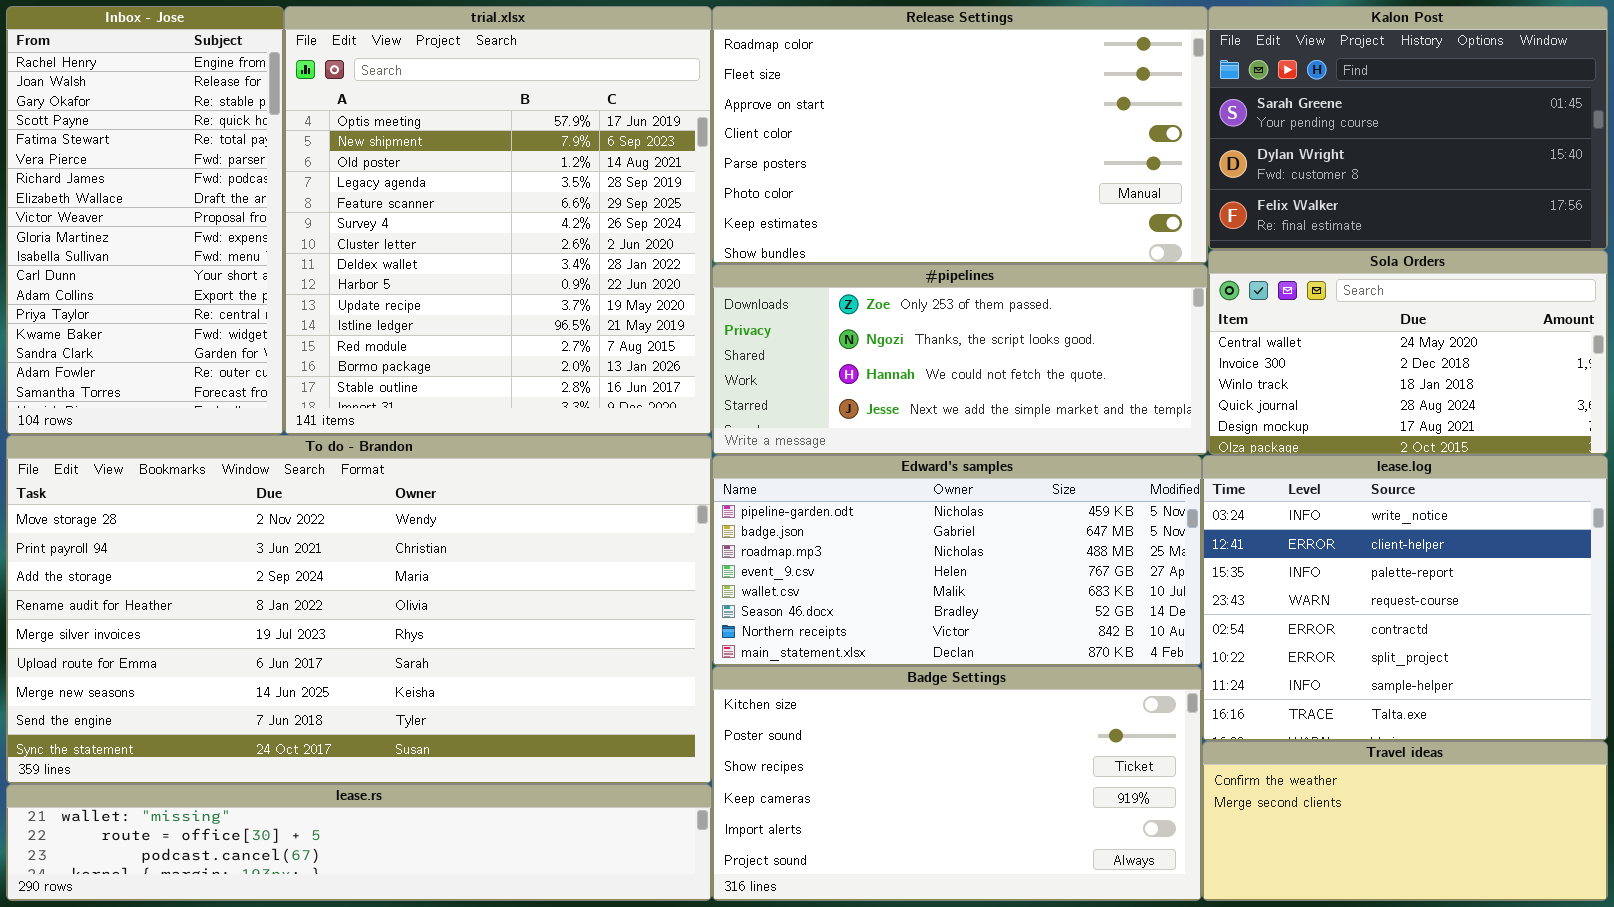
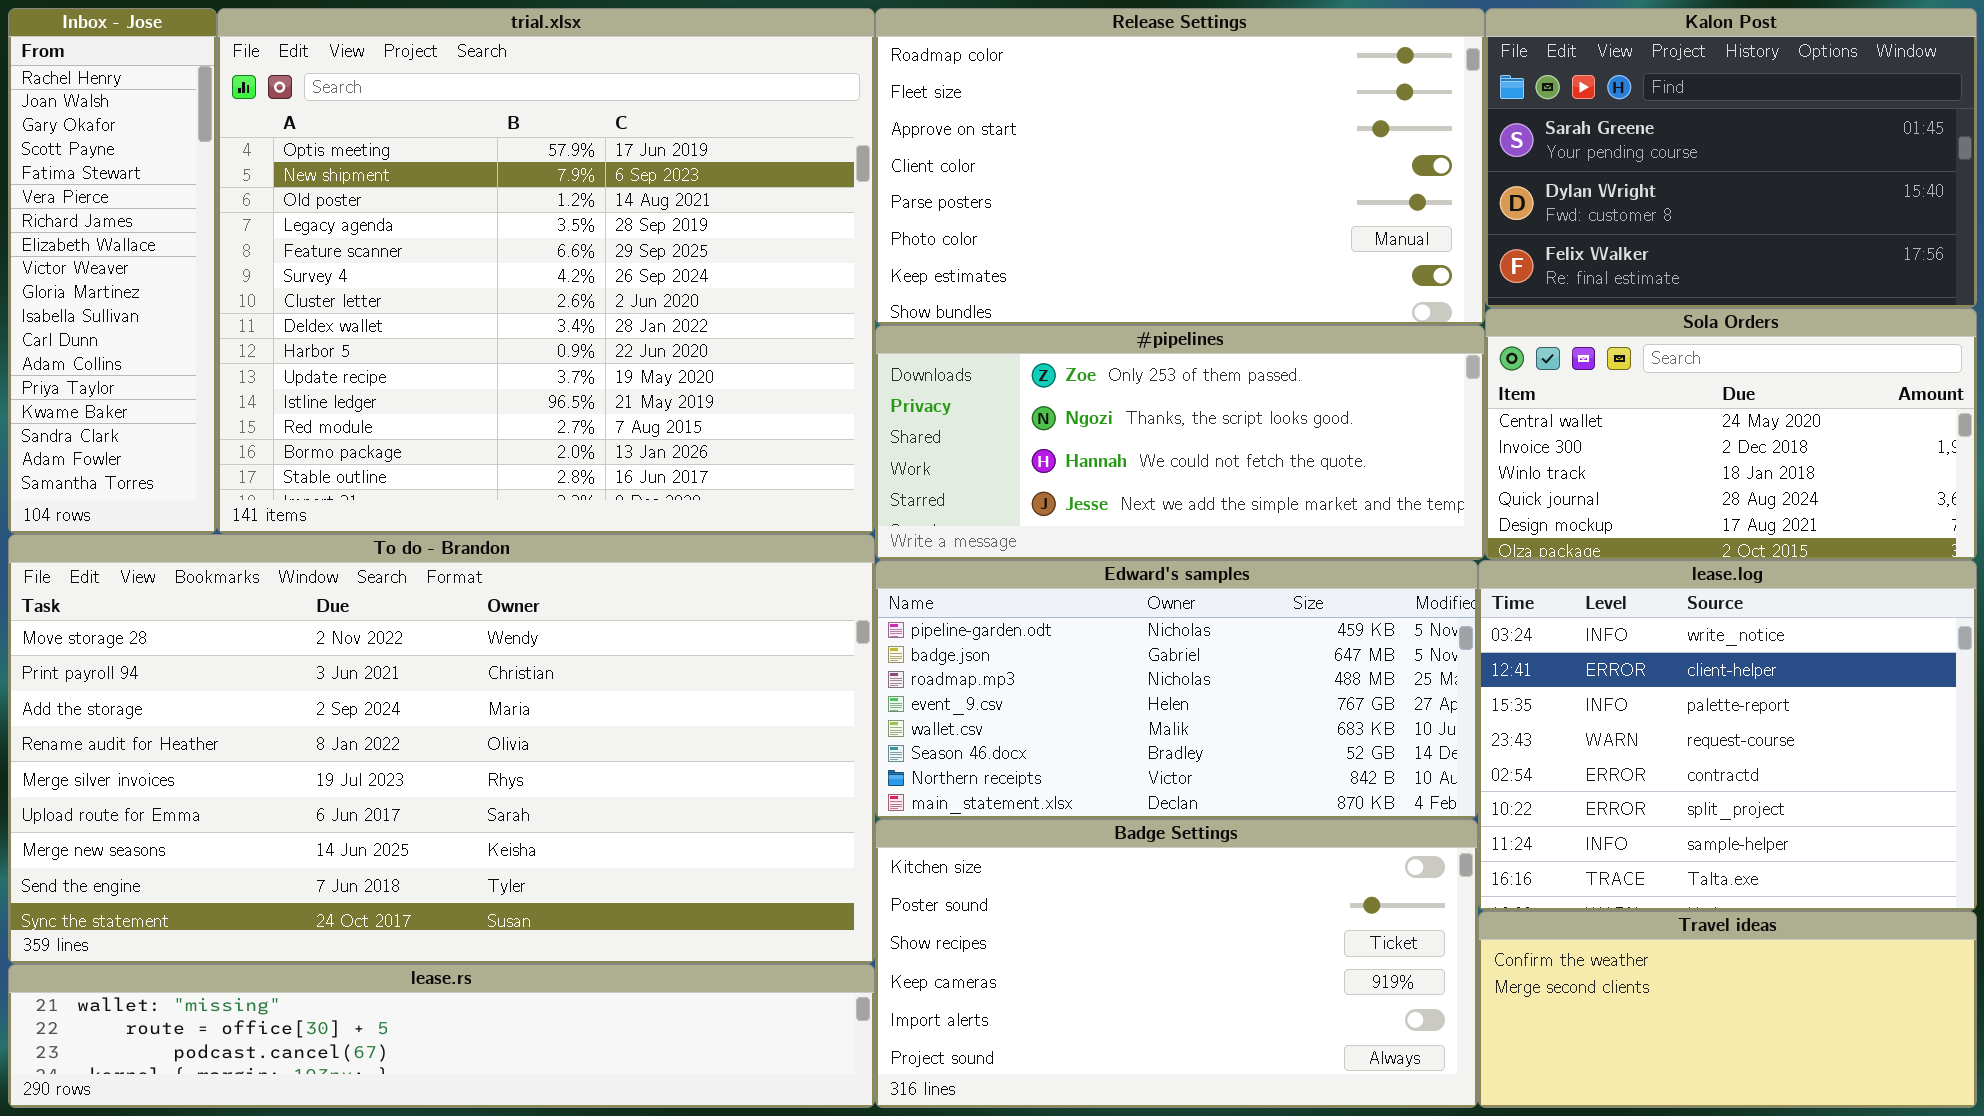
Inbox - Jose: [6,6,284,435] -> [8,8,217,534], resized
trial.xlsx: [284,6,712,435] -> [217,8,875,534], resized

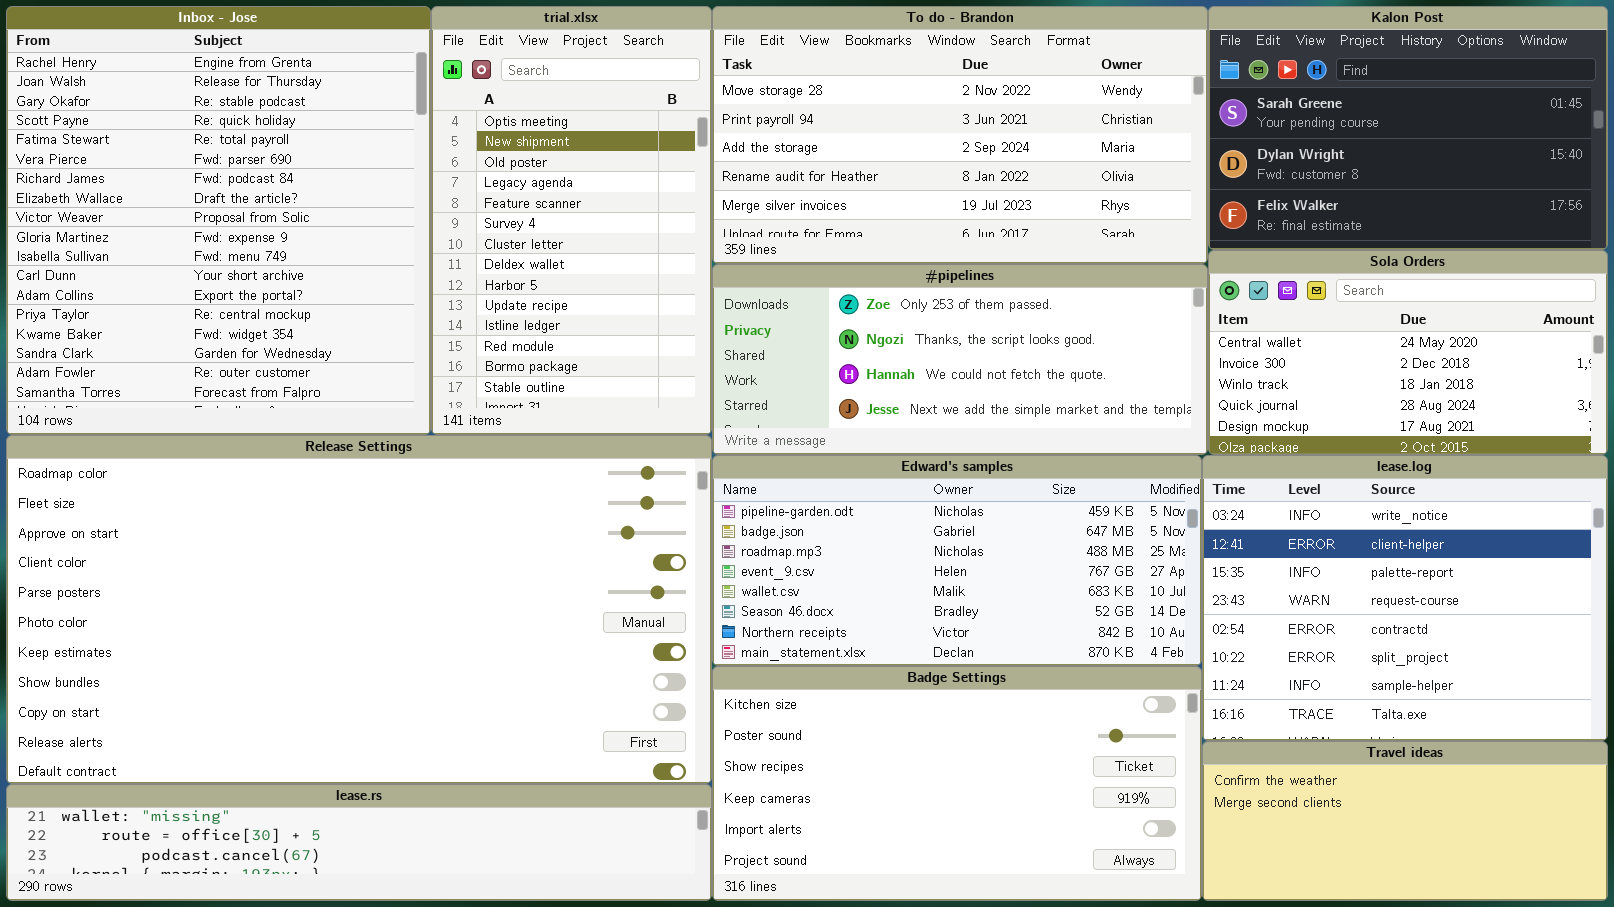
Inbox - Jose: [8,8,217,534] -> [6,6,431,435], resized
trial.xlsx: [217,8,875,534] -> [431,6,712,435], resized
Release Settings: [875,8,1485,325] -> [6,435,712,784], moved, resized
To do - Brandon: [8,534,875,964] -> [712,6,1208,264], moved, resized

